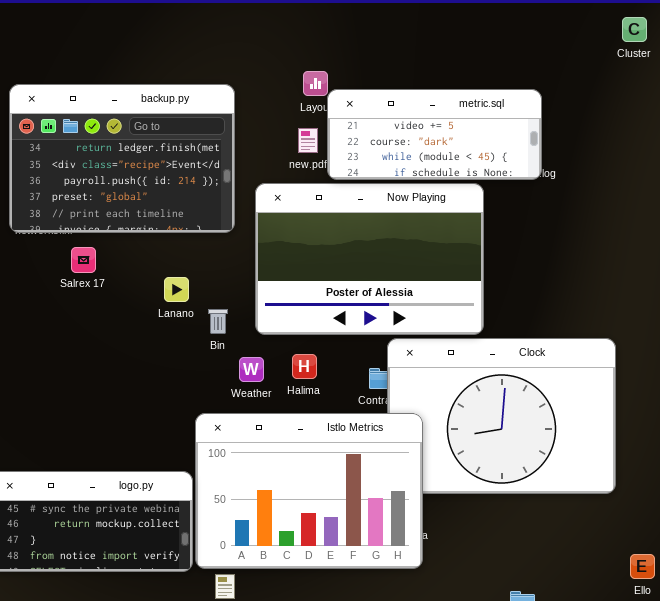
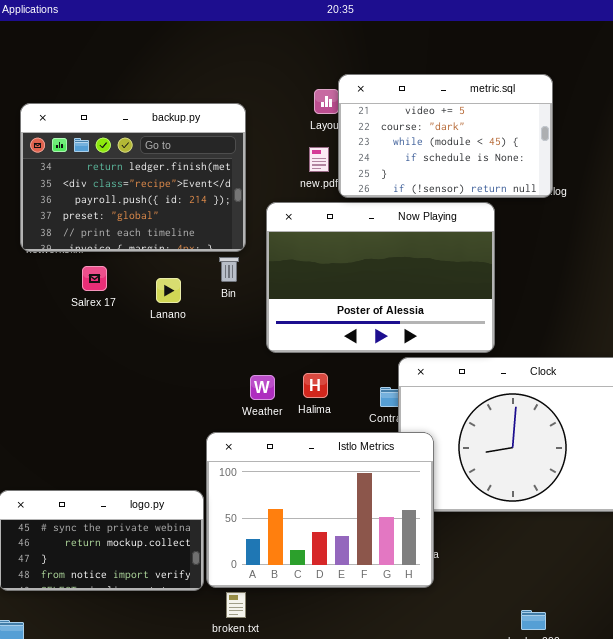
metric.sql: [327,89,542,180] -> [338,74,553,198], resized
Lanano: [164,277,189,302] -> [156,278,181,303], moved
Bin: [208,309,228,334] -> [219,257,239,282], moved

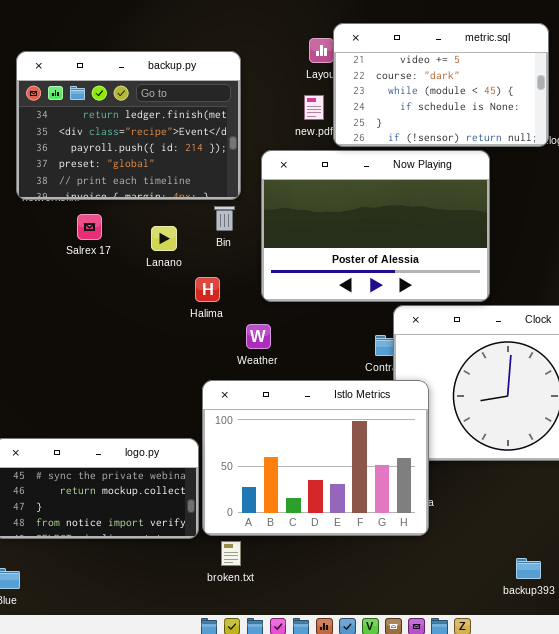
Halima: [303,373,328,398] -> [195,277,220,302], moved

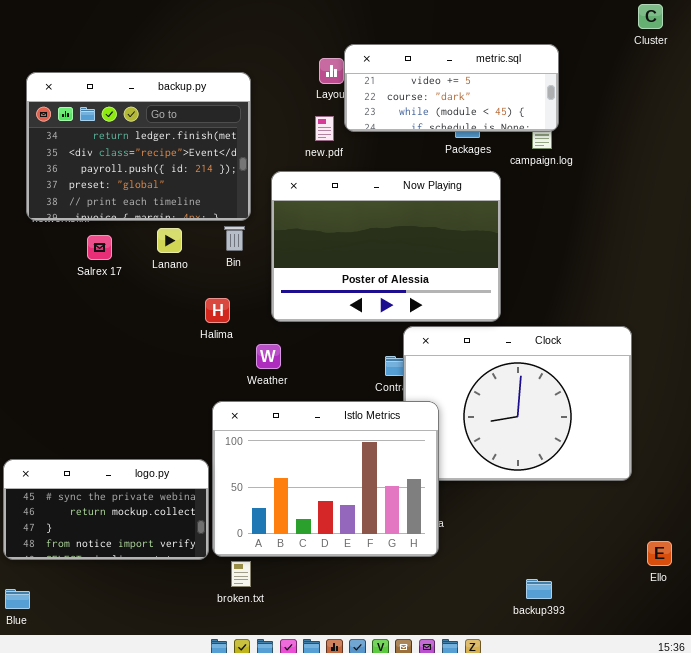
metric.sql: [333,23,549,147] -> [344,44,559,132], resized
Lanano: [151,226,177,251] -> [157,228,182,253], moved

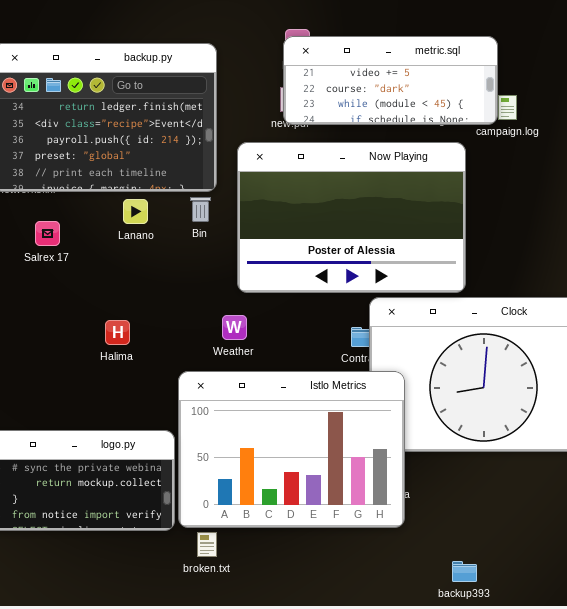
metric.sql: [344,44,559,132] -> [283,36,498,125], moved
Salrex 17: [87,235,112,260] -> [35,221,60,246], moved
Halima: [205,298,230,323] -> [105,320,130,345], moved
backup393: [526,579,552,599] -> [452,561,477,582], moved

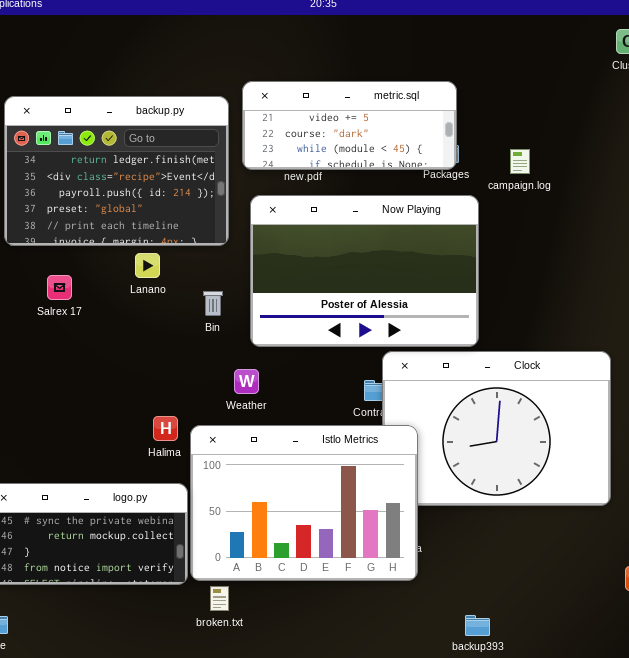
metric.sql: [283,36,498,125] -> [242,81,457,170], moved
Bin: [190,197,211,222] -> [203,291,223,316], moved
Halima: [105,320,130,345] -> [153,416,178,441], moved

